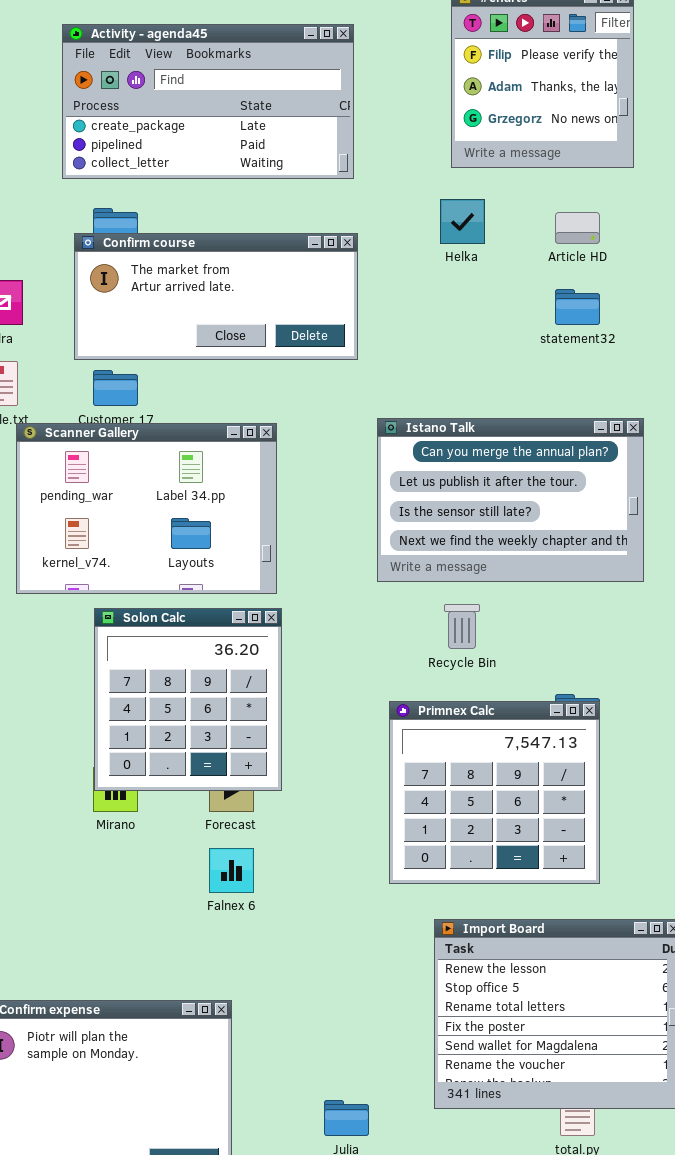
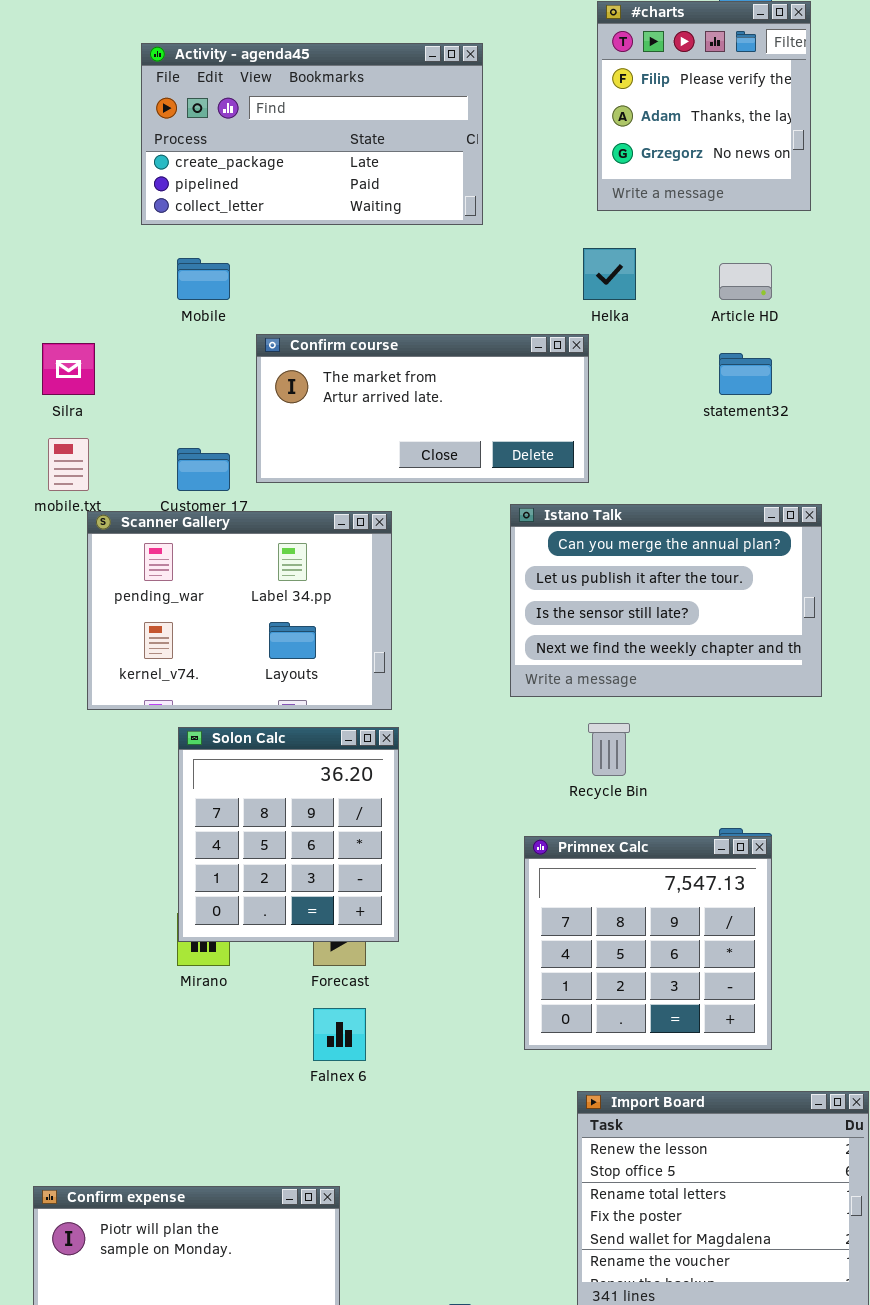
Confirm course: [74,233,358,360] -> [256,334,589,483], moved

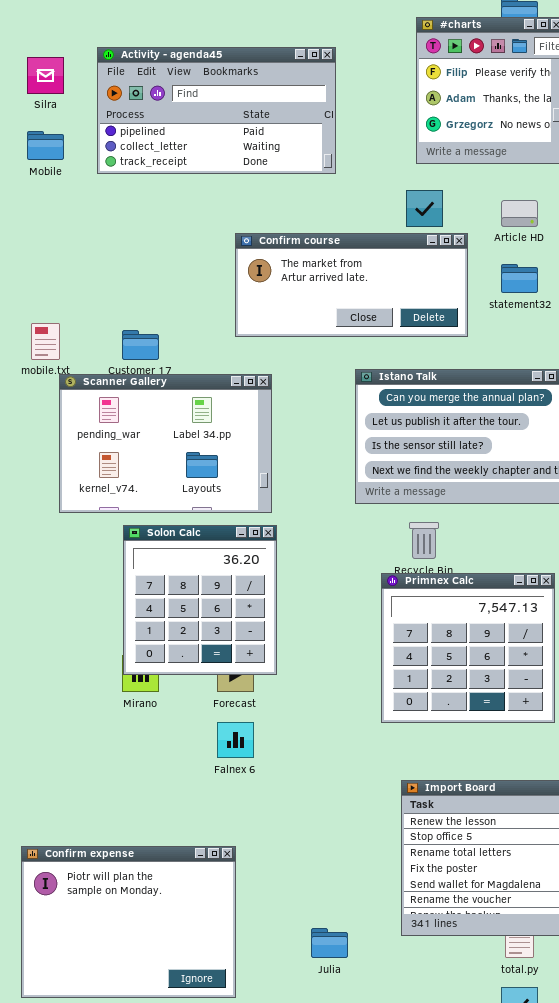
Activity - agenda45: [141,43,483,225] -> [97,47,336,174], scrolled down 1 row
Mobile: [177,258,230,300] -> [27,131,64,160], moved
Confirm course: [256,334,589,483] -> [235,233,468,337], moved
Silra: [42,343,95,395] -> [27,57,64,94], moved
Primnex Calc: [524,836,772,1050] -> [381,573,555,723], moved

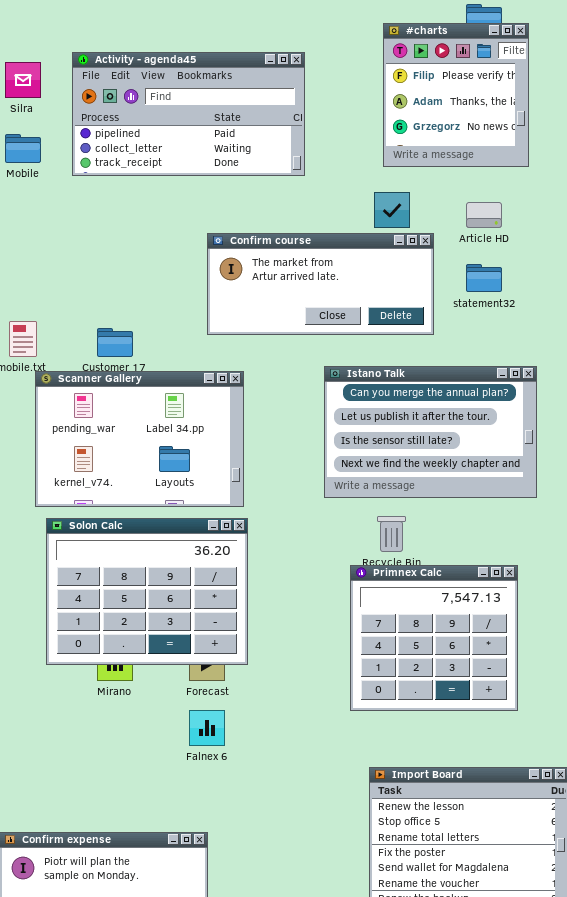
Solon Calc: [123,525,277,675] -> [46,518,248,665], resized

